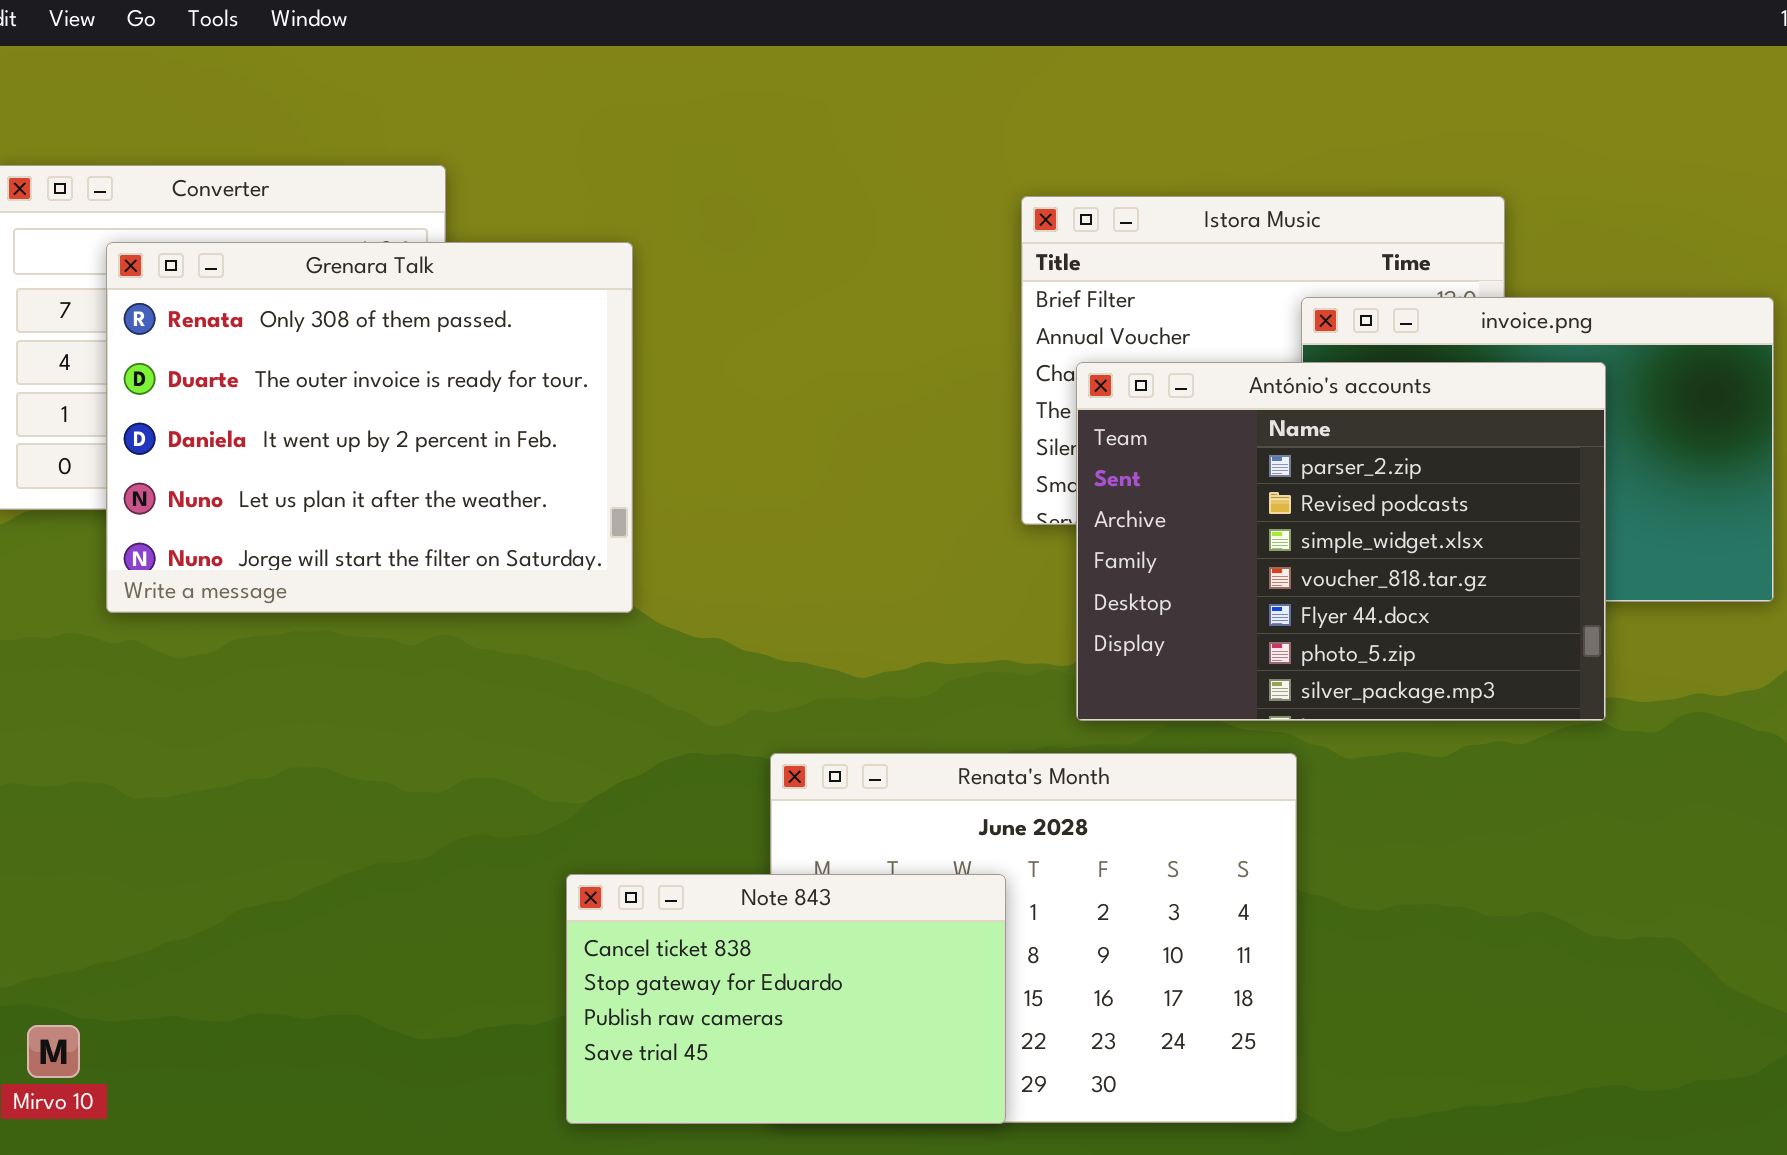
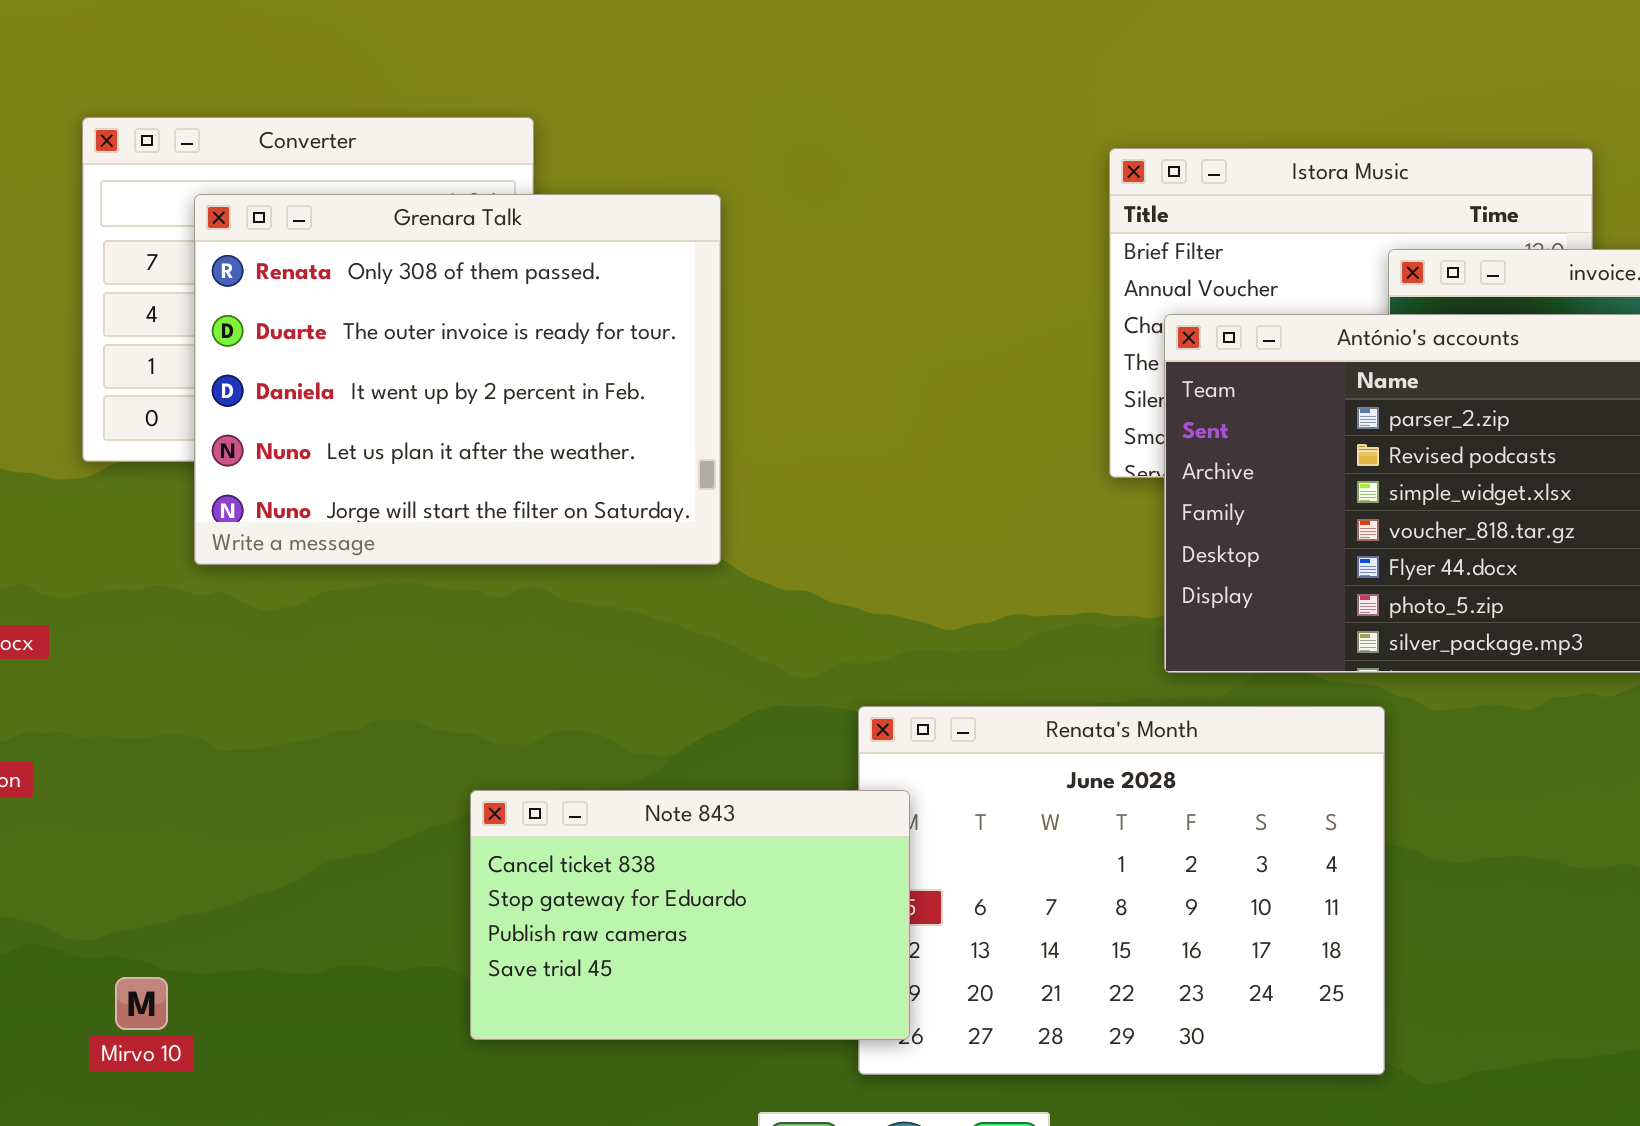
Note 843: [566,874,1006,1124] -> [470,790,910,1040], moved

